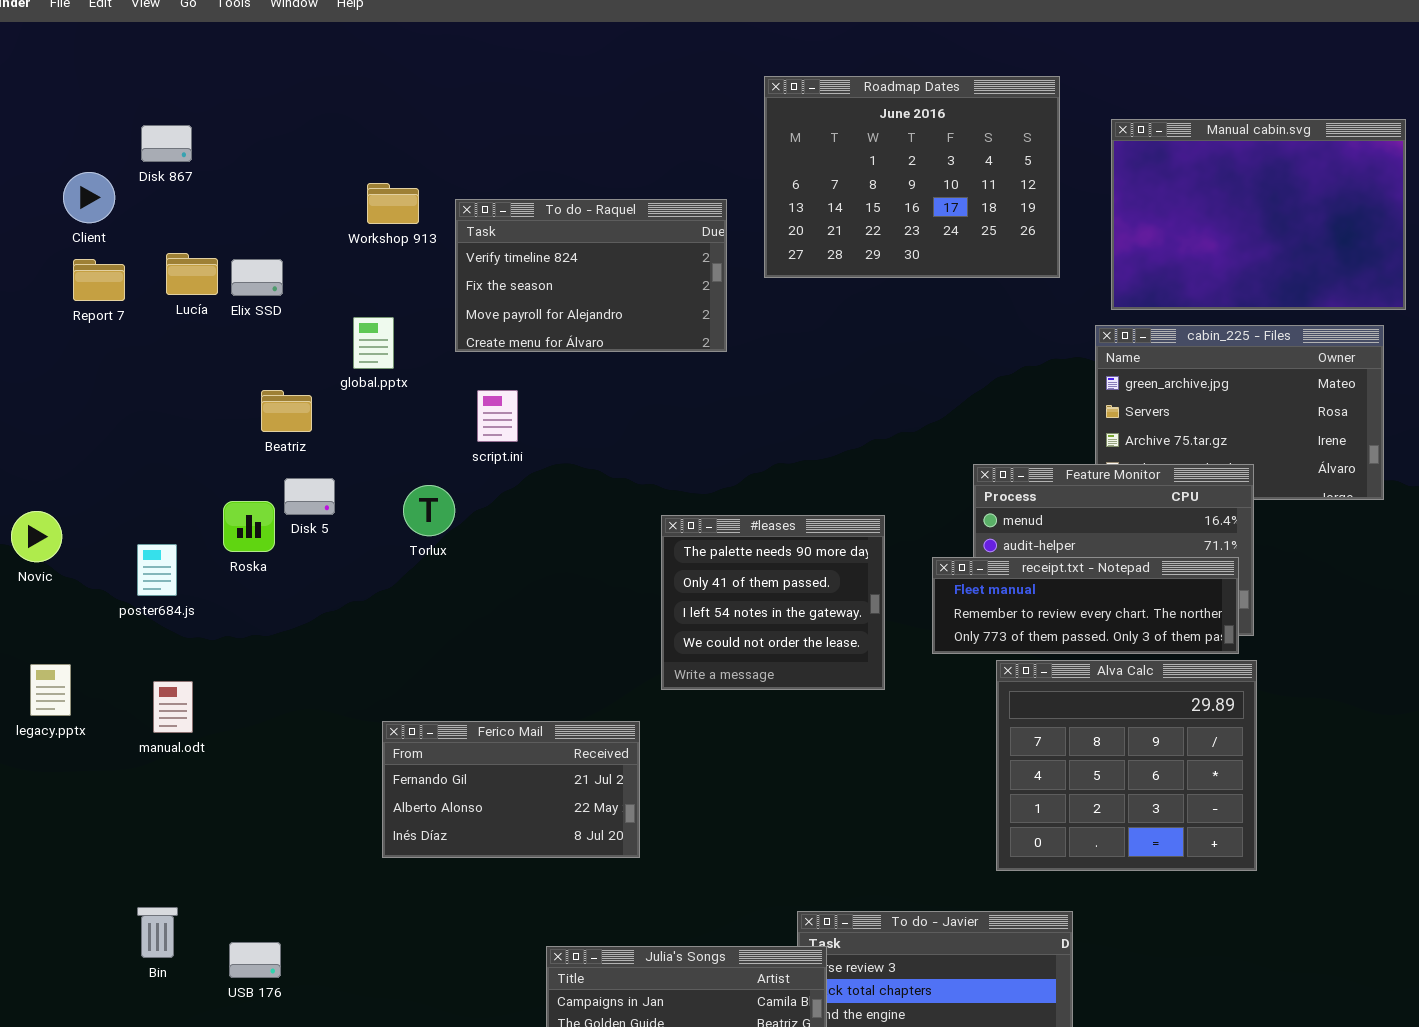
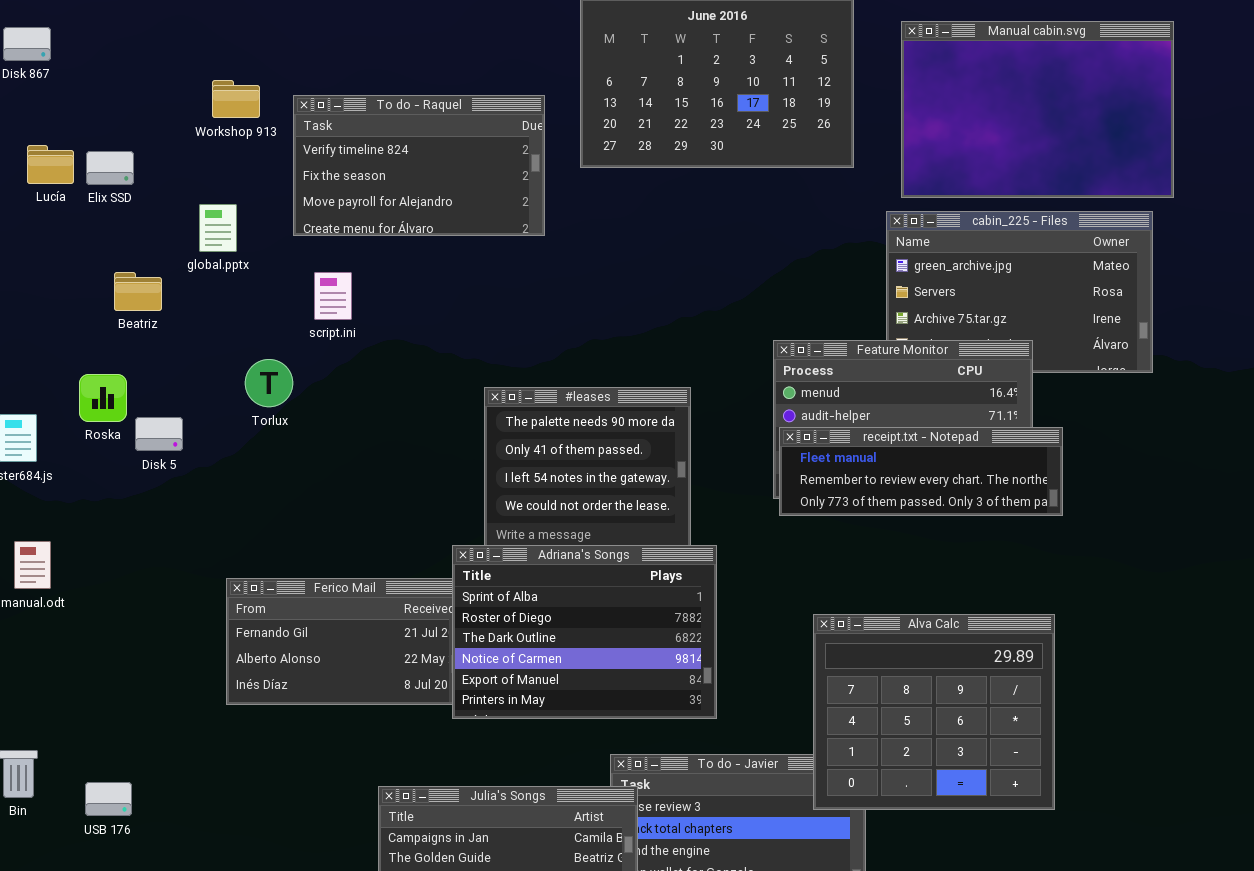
Disk 5: [284,478,335,515] -> [135,417,183,451], moved
receipt.txt - Notepad: [932,557,1239,654] -> [779,427,1063,516], moved
Alva Calc: [996,660,1257,871] -> [813,614,1055,810], moved
Adriana's Songs: none -> [452,545,717,719], opened

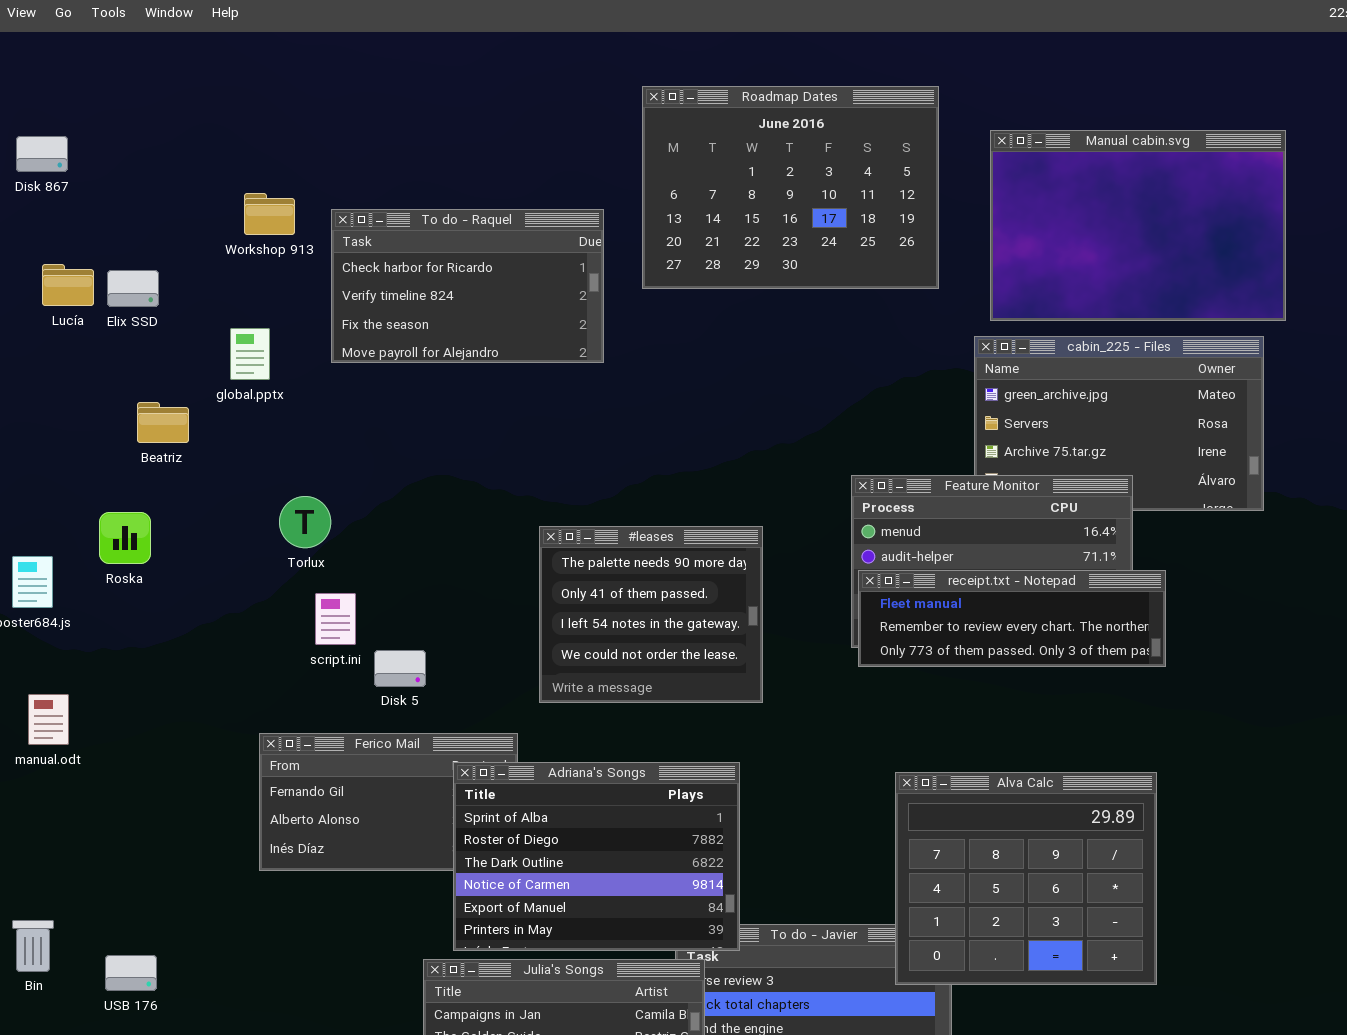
To do - Raquel: [293,95,545,236] -> [331,209,604,363], scrolled up 1 row
script.ini: [314,272,352,320] -> [315,593,356,645], moved
Disk 5: [135,417,183,451] -> [374,650,426,687], moved
Adriana's Songs: [452,545,717,719] -> [453,762,740,951], moved

